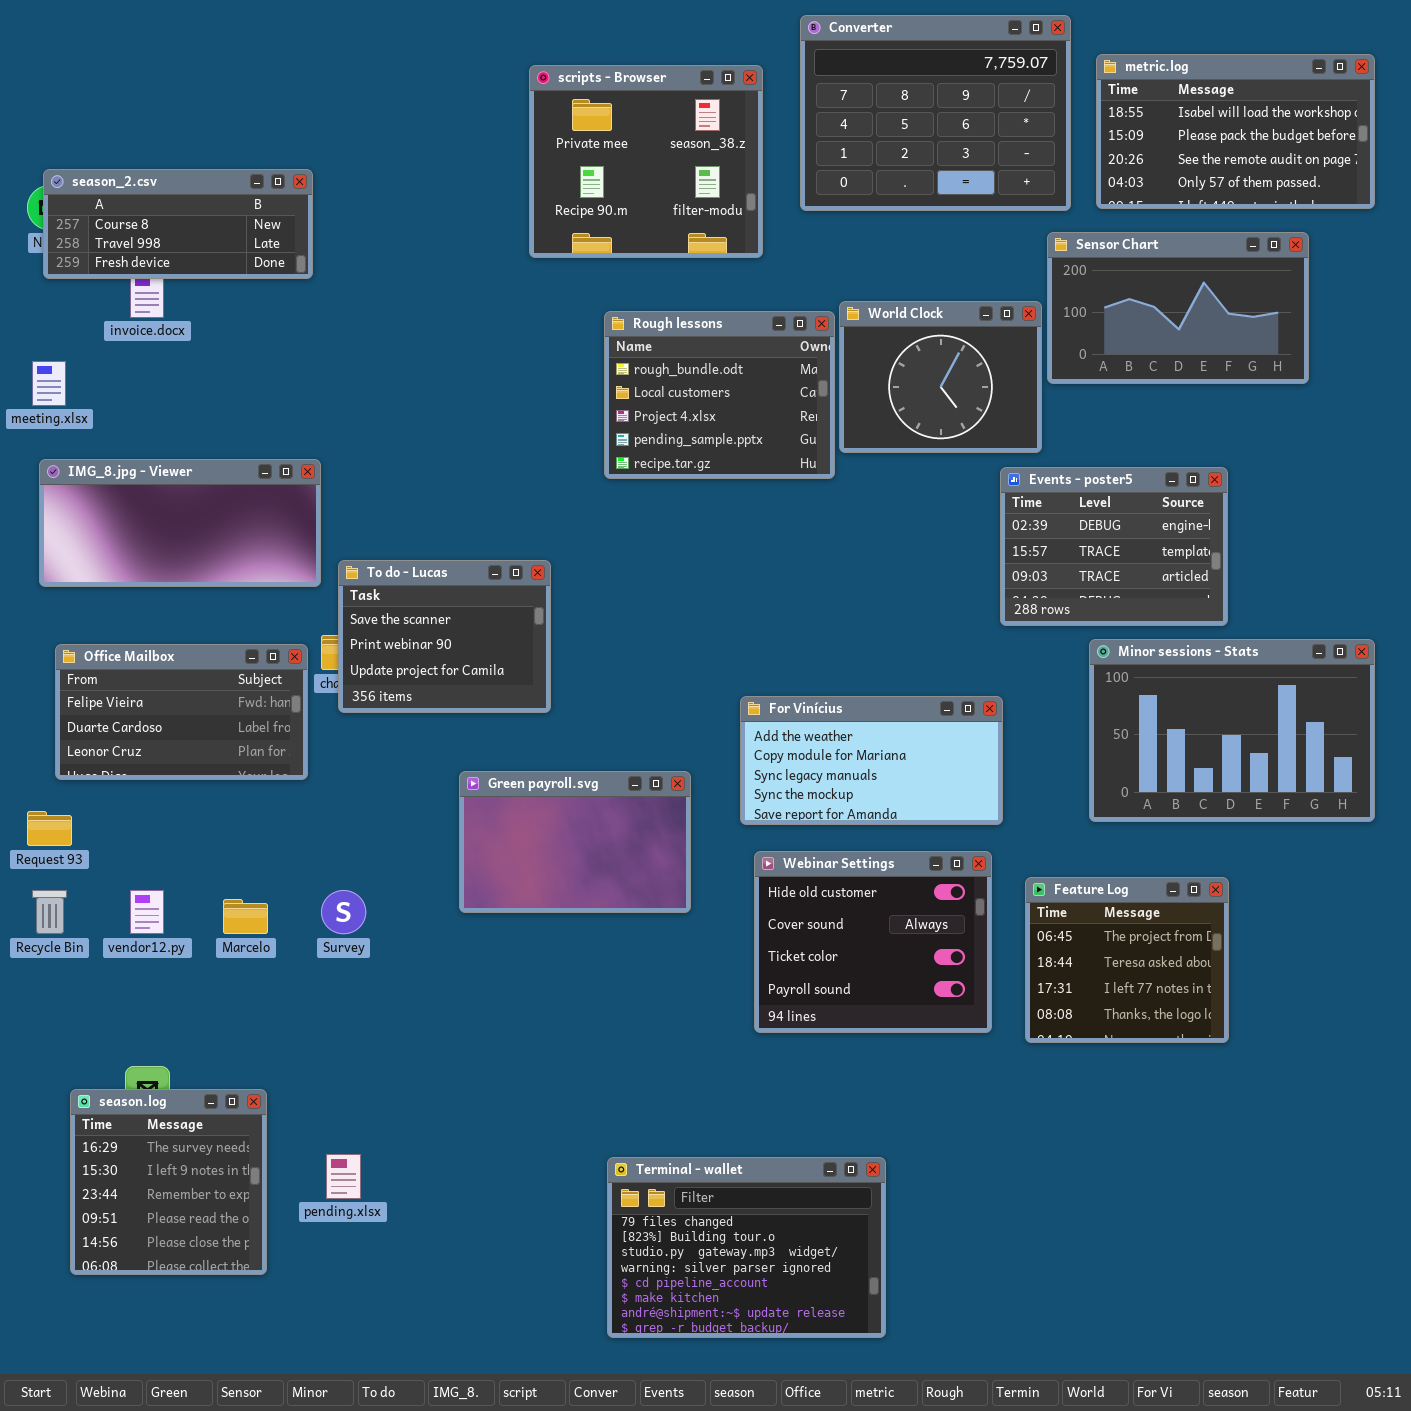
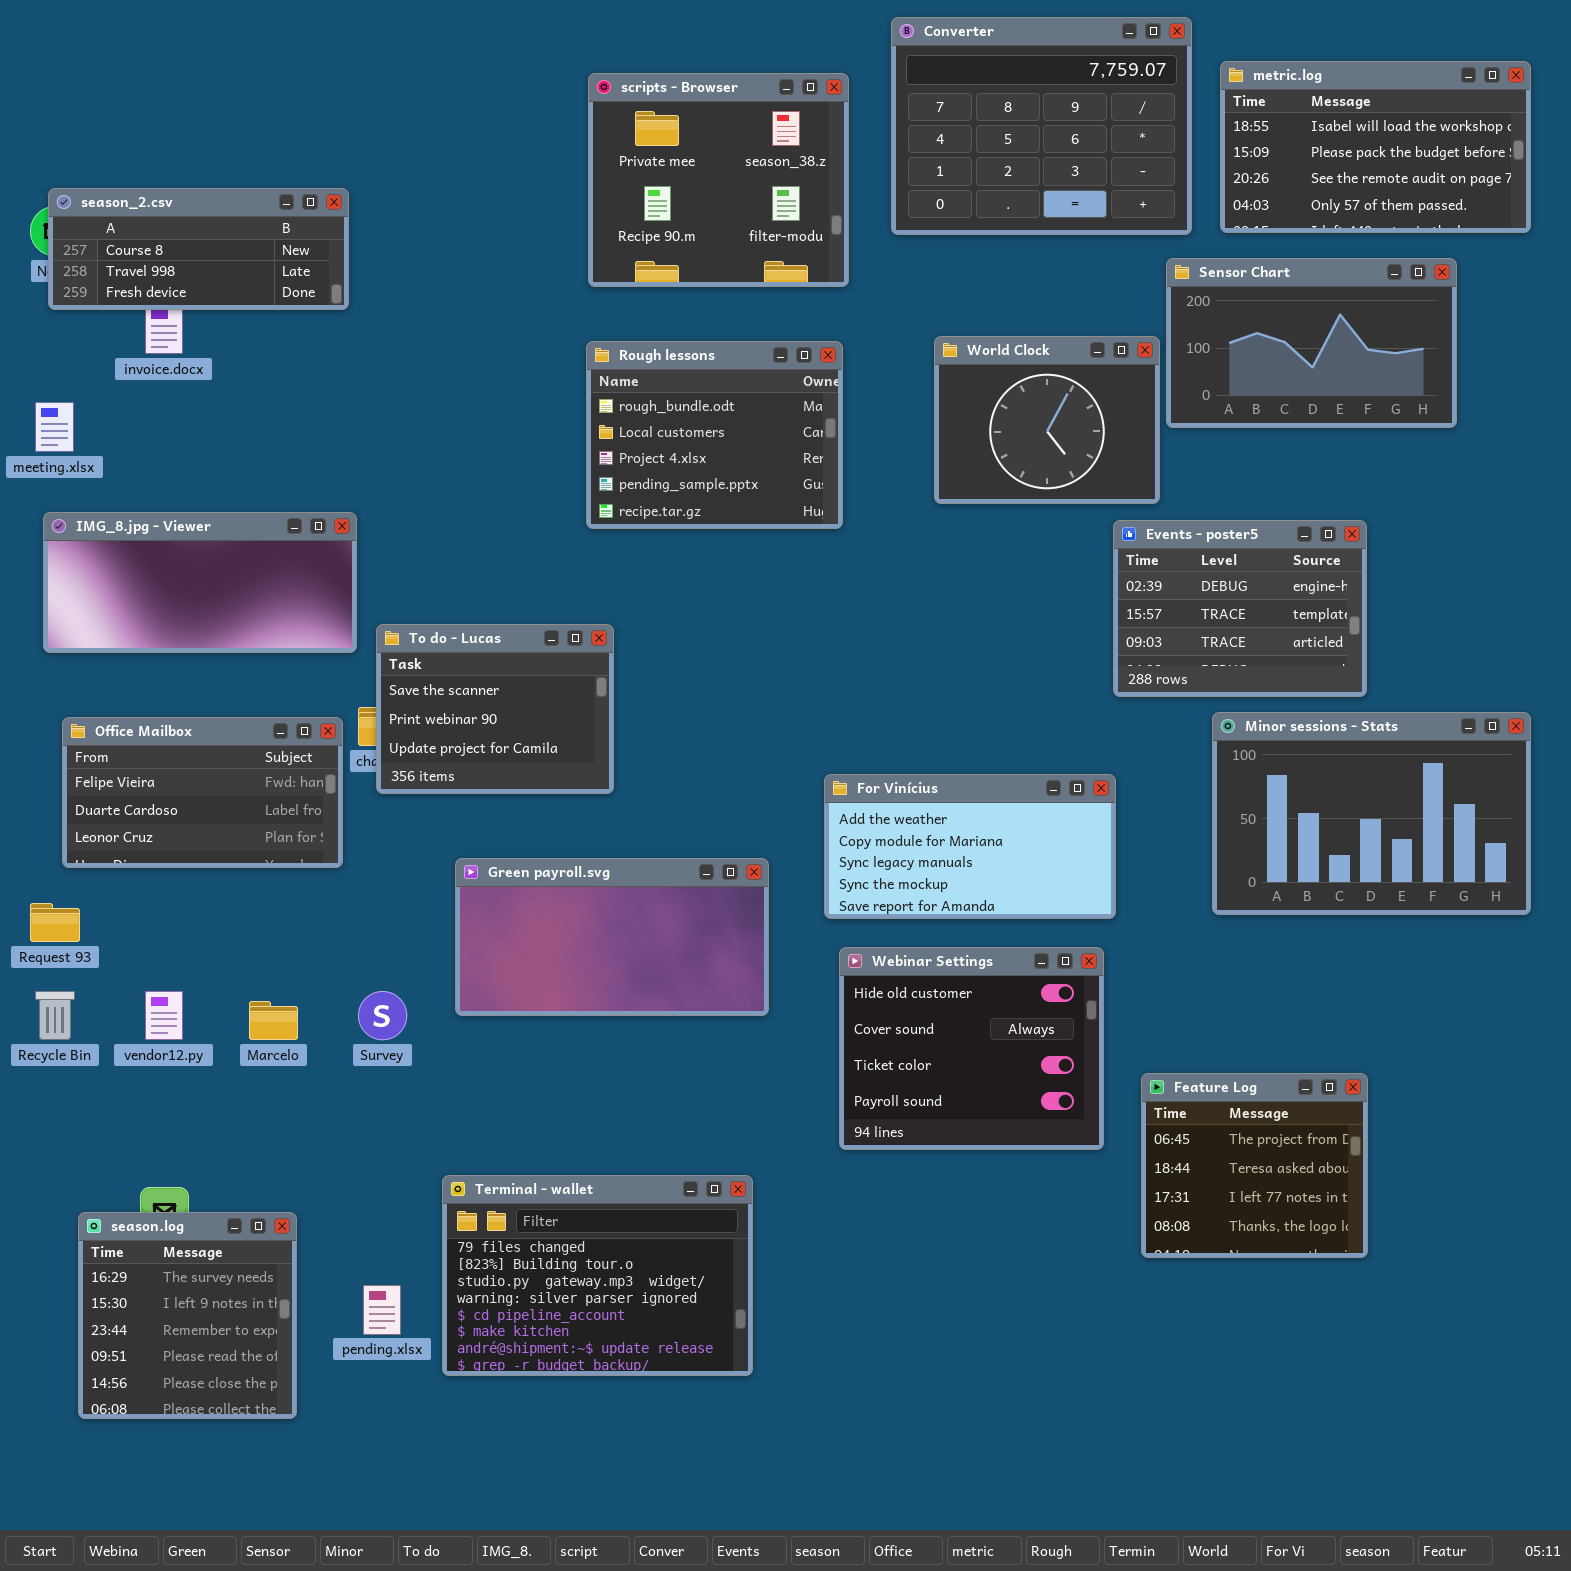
Rough lessons: [604,311,835,479] -> [586,341,843,529], moved
Green payroll.svg: [459,771,691,913] -> [455,858,769,1016], resized
Feature Log: [1025,877,1229,1043] -> [1141,1073,1368,1258], moved
Terminal - wallet: [607,1157,886,1338] -> [442,1175,753,1376], moved

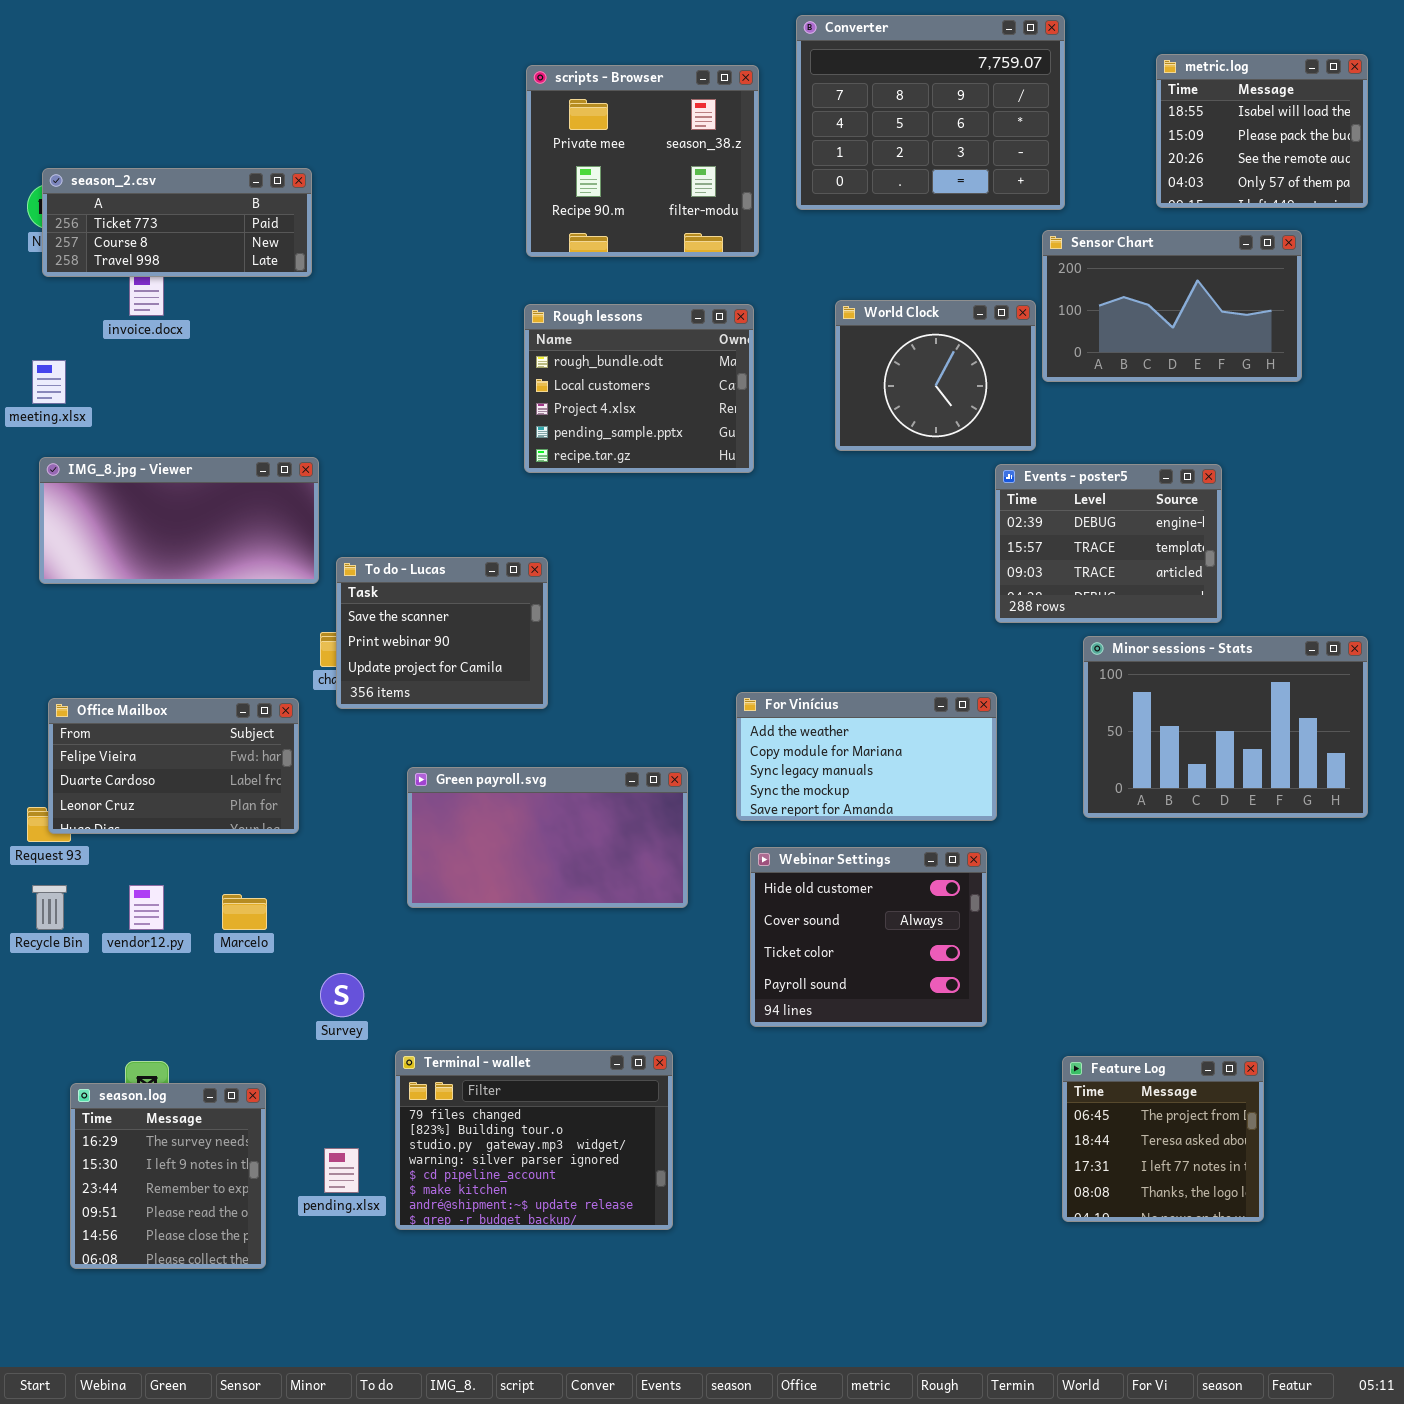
metric.log: [1220,61,1531,233] -> [1156,54,1368,208], resized
season_2.csv: [48,188,349,310] -> [42,168,312,277], scrolled up 1 row
Office Mailbox: [62,717,343,868] -> [48,698,299,834], moved
Survey: [358,991,407,1040] -> [320,973,364,1017], moved
Feature Log: [1141,1073,1368,1258] -> [1062,1056,1264,1222], moved

